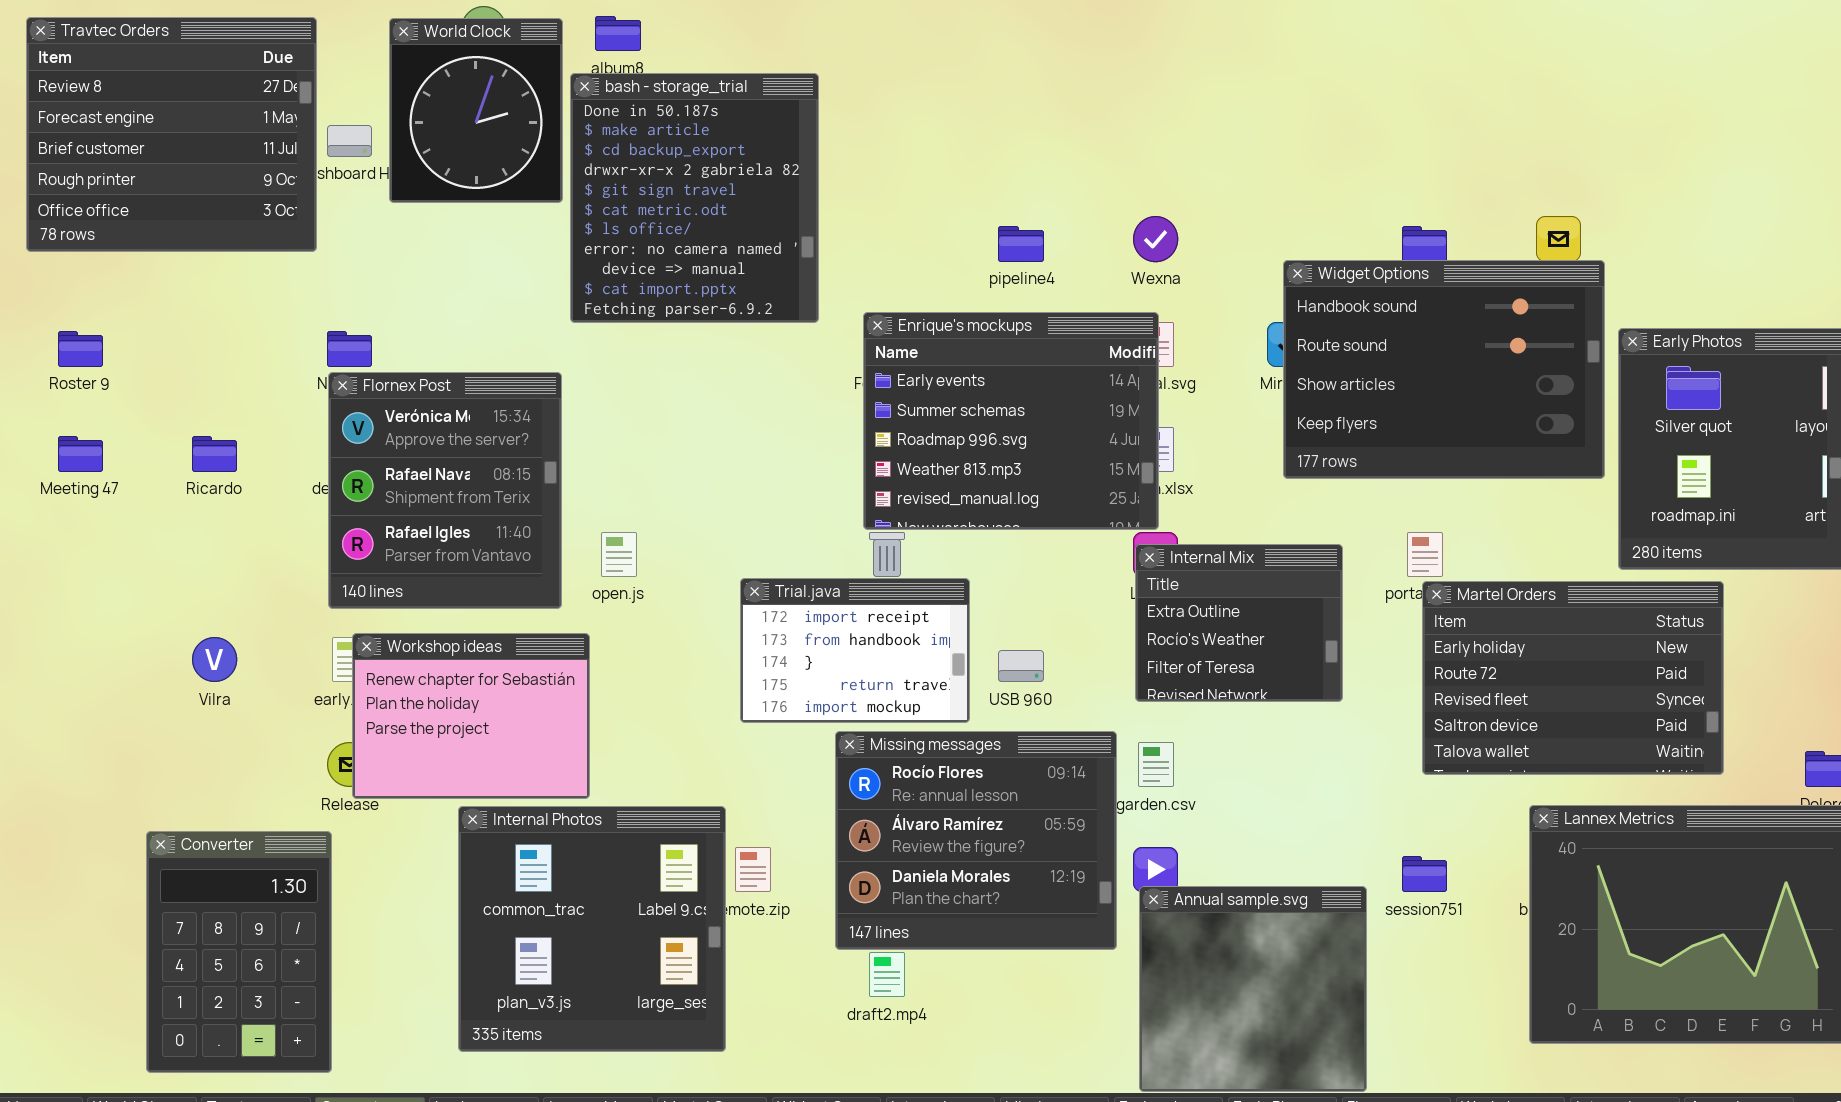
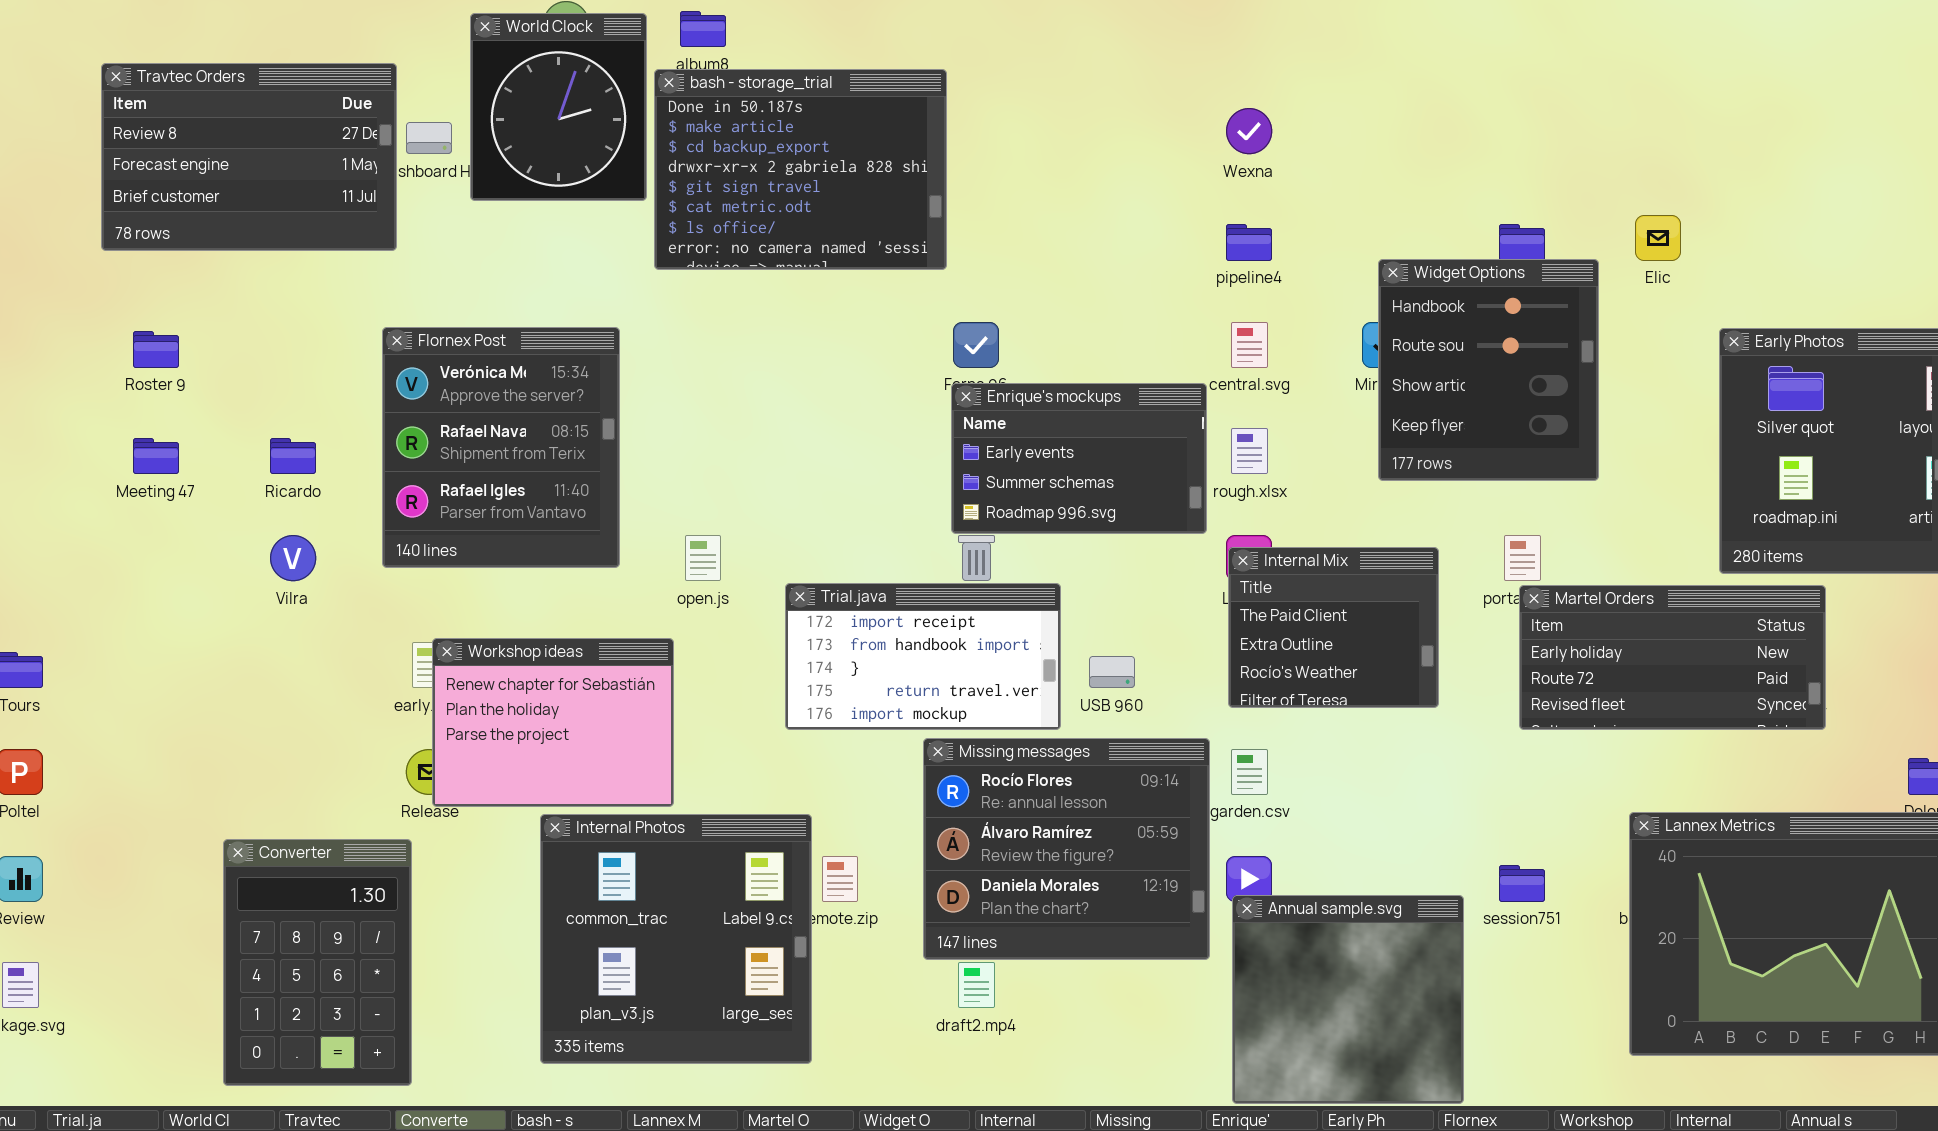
Travtec Orders: [26,17,317,252] -> [101,63,397,251], resized
bash - storage_trial: [570,73,819,323] -> [654,69,947,270], resized
Wexna: [1133,216,1178,262] -> [1226,108,1272,154], moved
pipeline4: [998,226,1044,262] -> [1226,224,1272,261], moved
Widget Options: [1283,260,1605,479] -> [1378,259,1599,481], resized
Enrique's mockups: [863,312,1159,530] -> [951,383,1207,534], resized
Flornex Post: [328,372,562,609] -> [382,327,620,568], moved
Internal Mix: [1135,544,1343,702] -> [1228,547,1439,708], scrolled up 1 row
Trial.java: [740,578,970,723] -> [785,583,1061,730], resized
Martel Orders: [1422,581,1724,775] -> [1519,585,1826,730], resized
Vilra: [192,637,237,682] -> [270,535,316,581], moved

